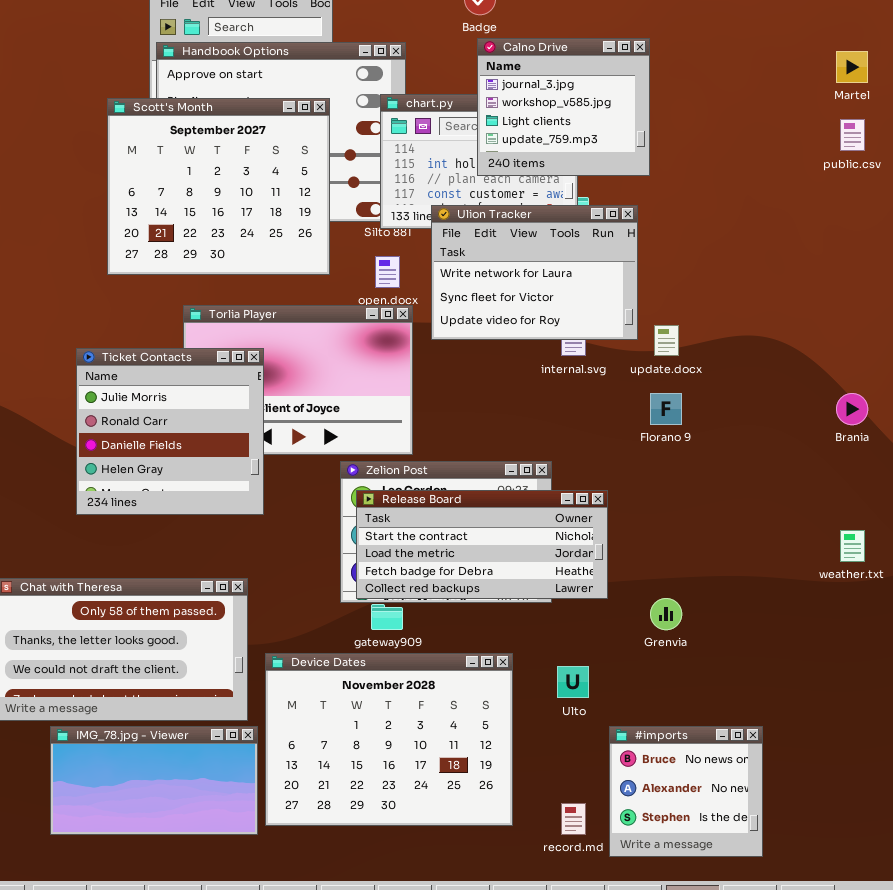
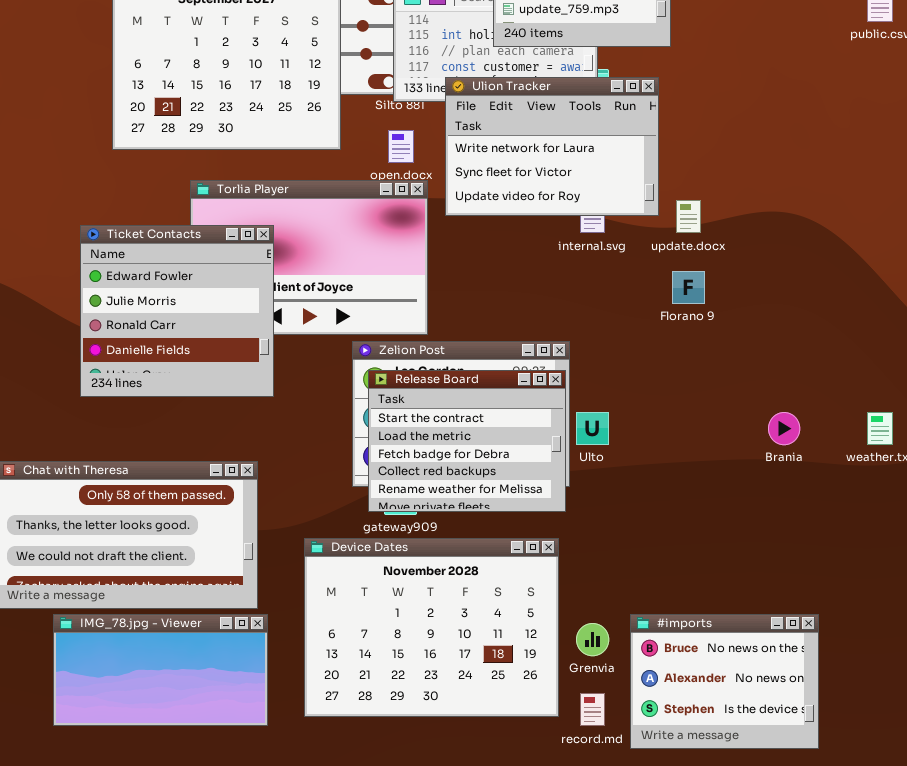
Ticket Contacts: [76,348,264,515] -> [80,225,274,397], scrolled up 1 row
Brania: [836,393,868,425] -> [768,412,800,445], moved
Release Board: [356,490,608,599] -> [368,370,566,512], resized
Grenvia: [650,598,682,630] -> [576,623,609,656], moved
Device Dates: [265,653,513,826] -> [304,538,559,717], moved
Ulto: [557,666,589,698] -> [576,412,609,445], moved
#imports: [609,726,763,857] -> [630,614,819,749], resized

